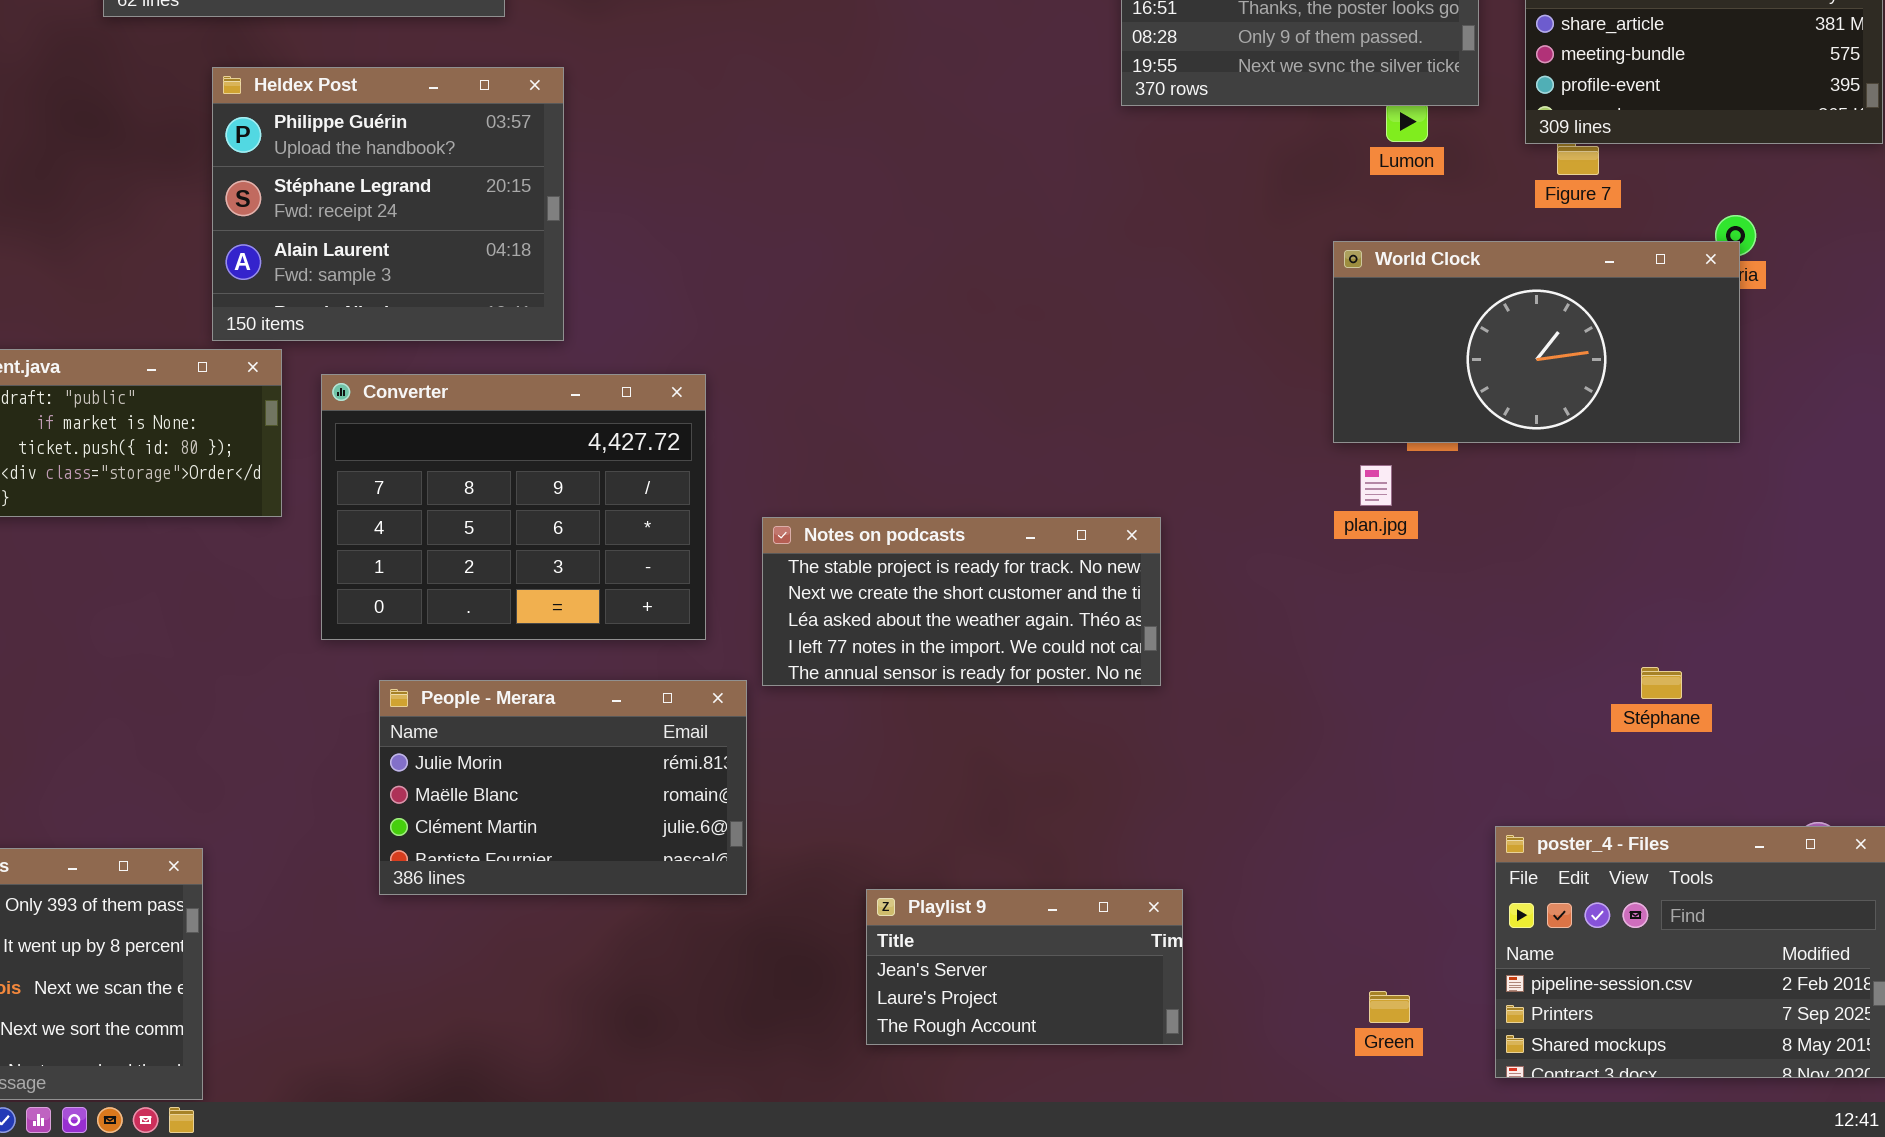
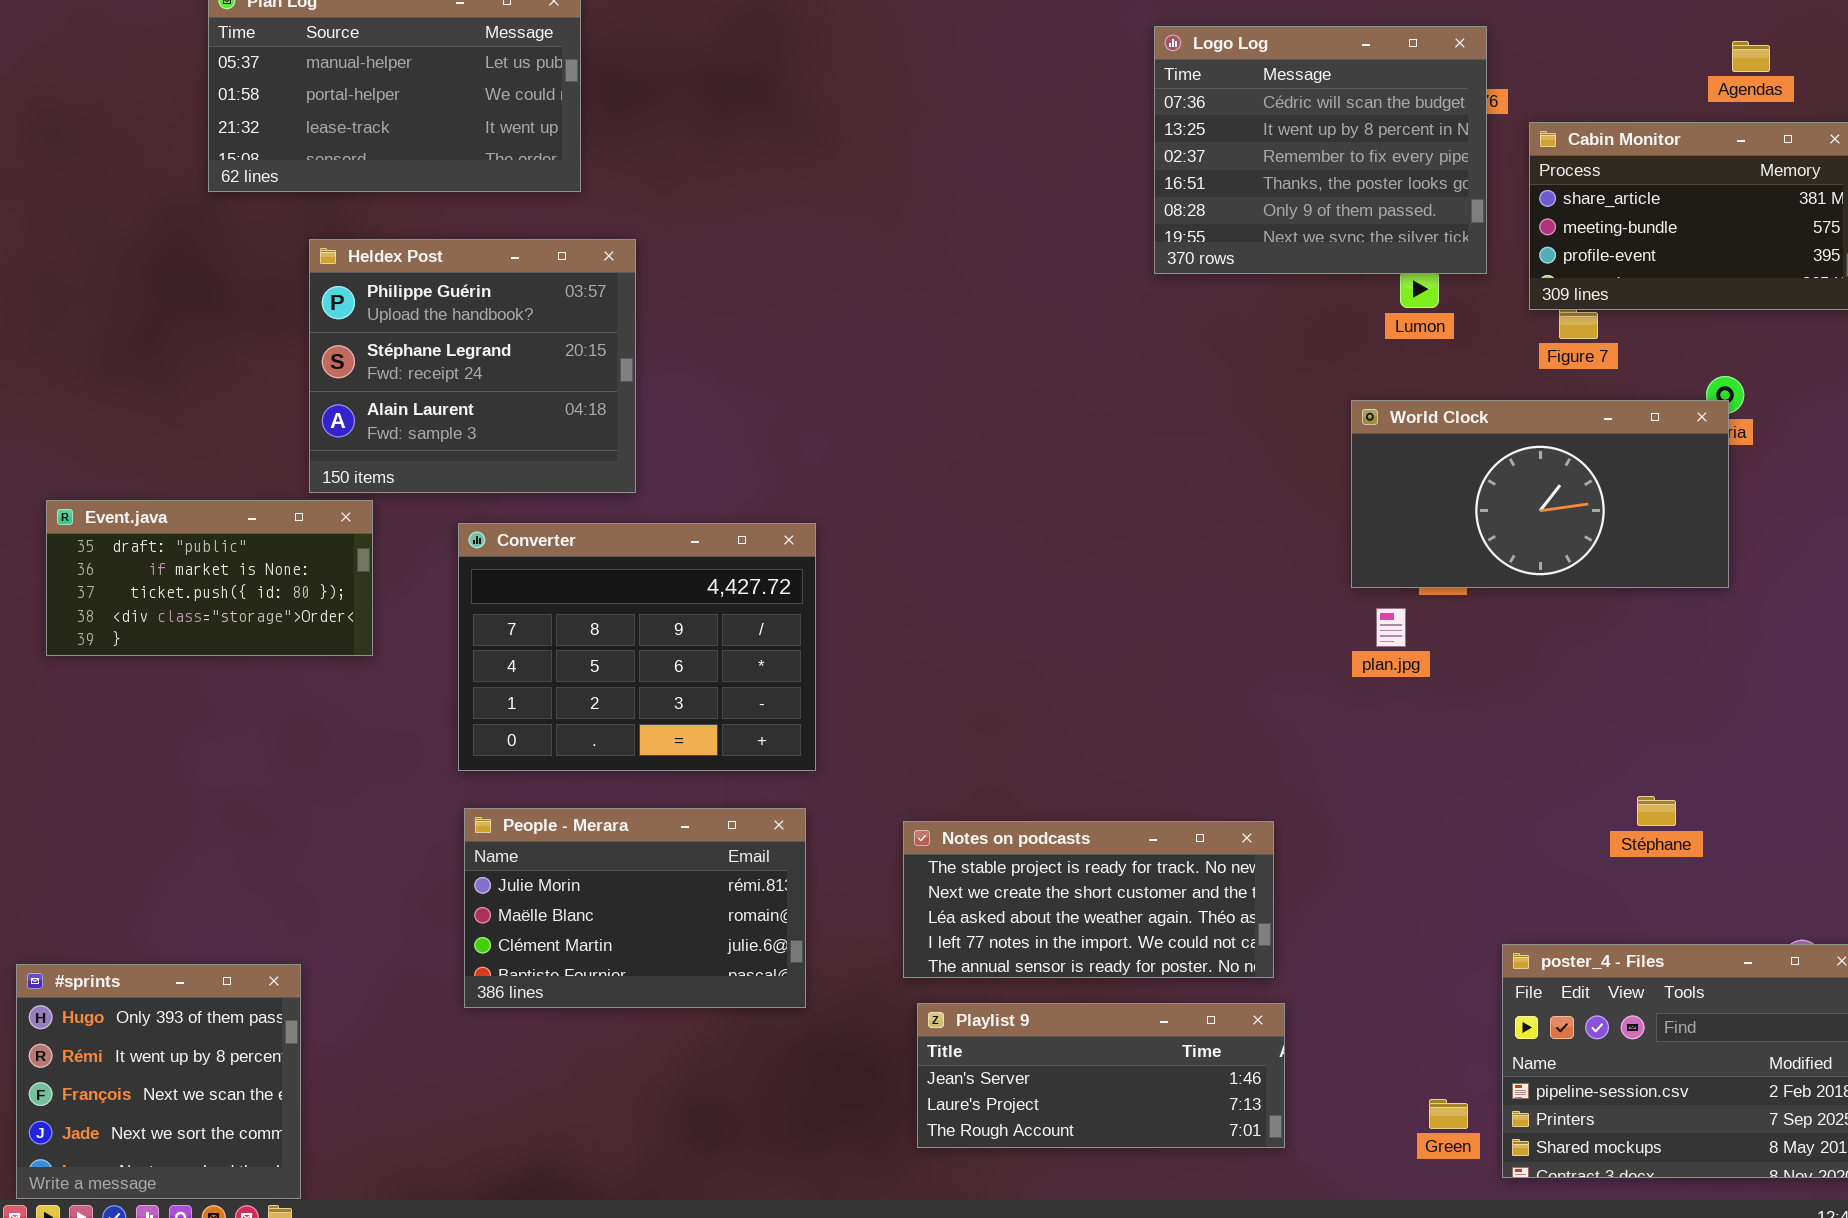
Converter: [321,374,706,640] -> [458,523,816,771], moved
Notes on podcasts: [762,517,1161,686] -> [903,821,1274,978], moved
Playlist 9: [866,889,1183,1045] -> [917,1003,1285,1148], resized
Green: [1369,991,1410,1023] -> [1429,1099,1468,1129], moved

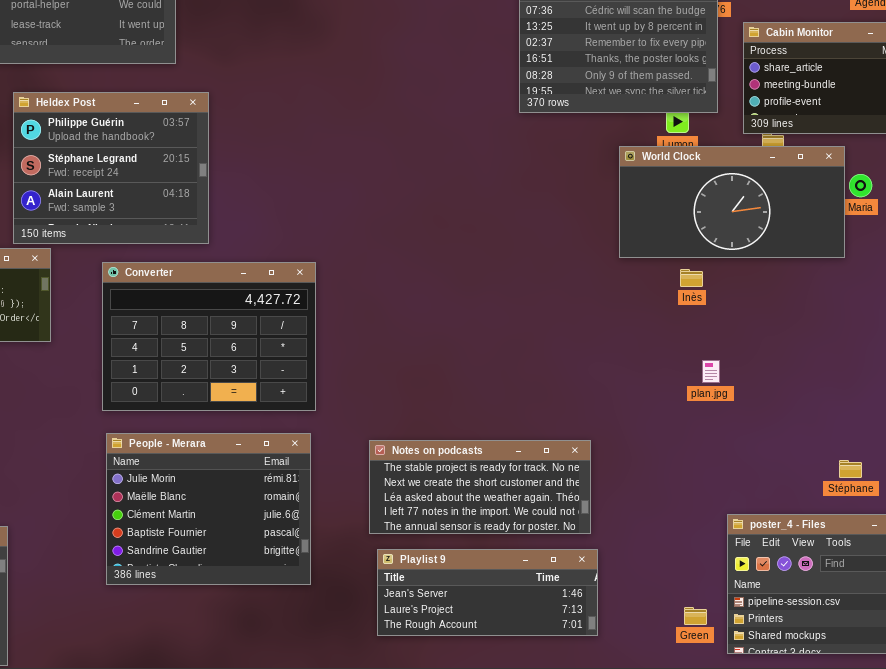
World Clock: [1351,400,1729,588] -> [619,146,845,258], moved
plan.jpg: [1376,608,1406,647] -> [702,360,720,383], moved
Stéphane: [1637,796,1676,826] -> [839,460,862,478], moved
People - Merara: [464,808,806,1008] -> [106,433,311,585], resized

